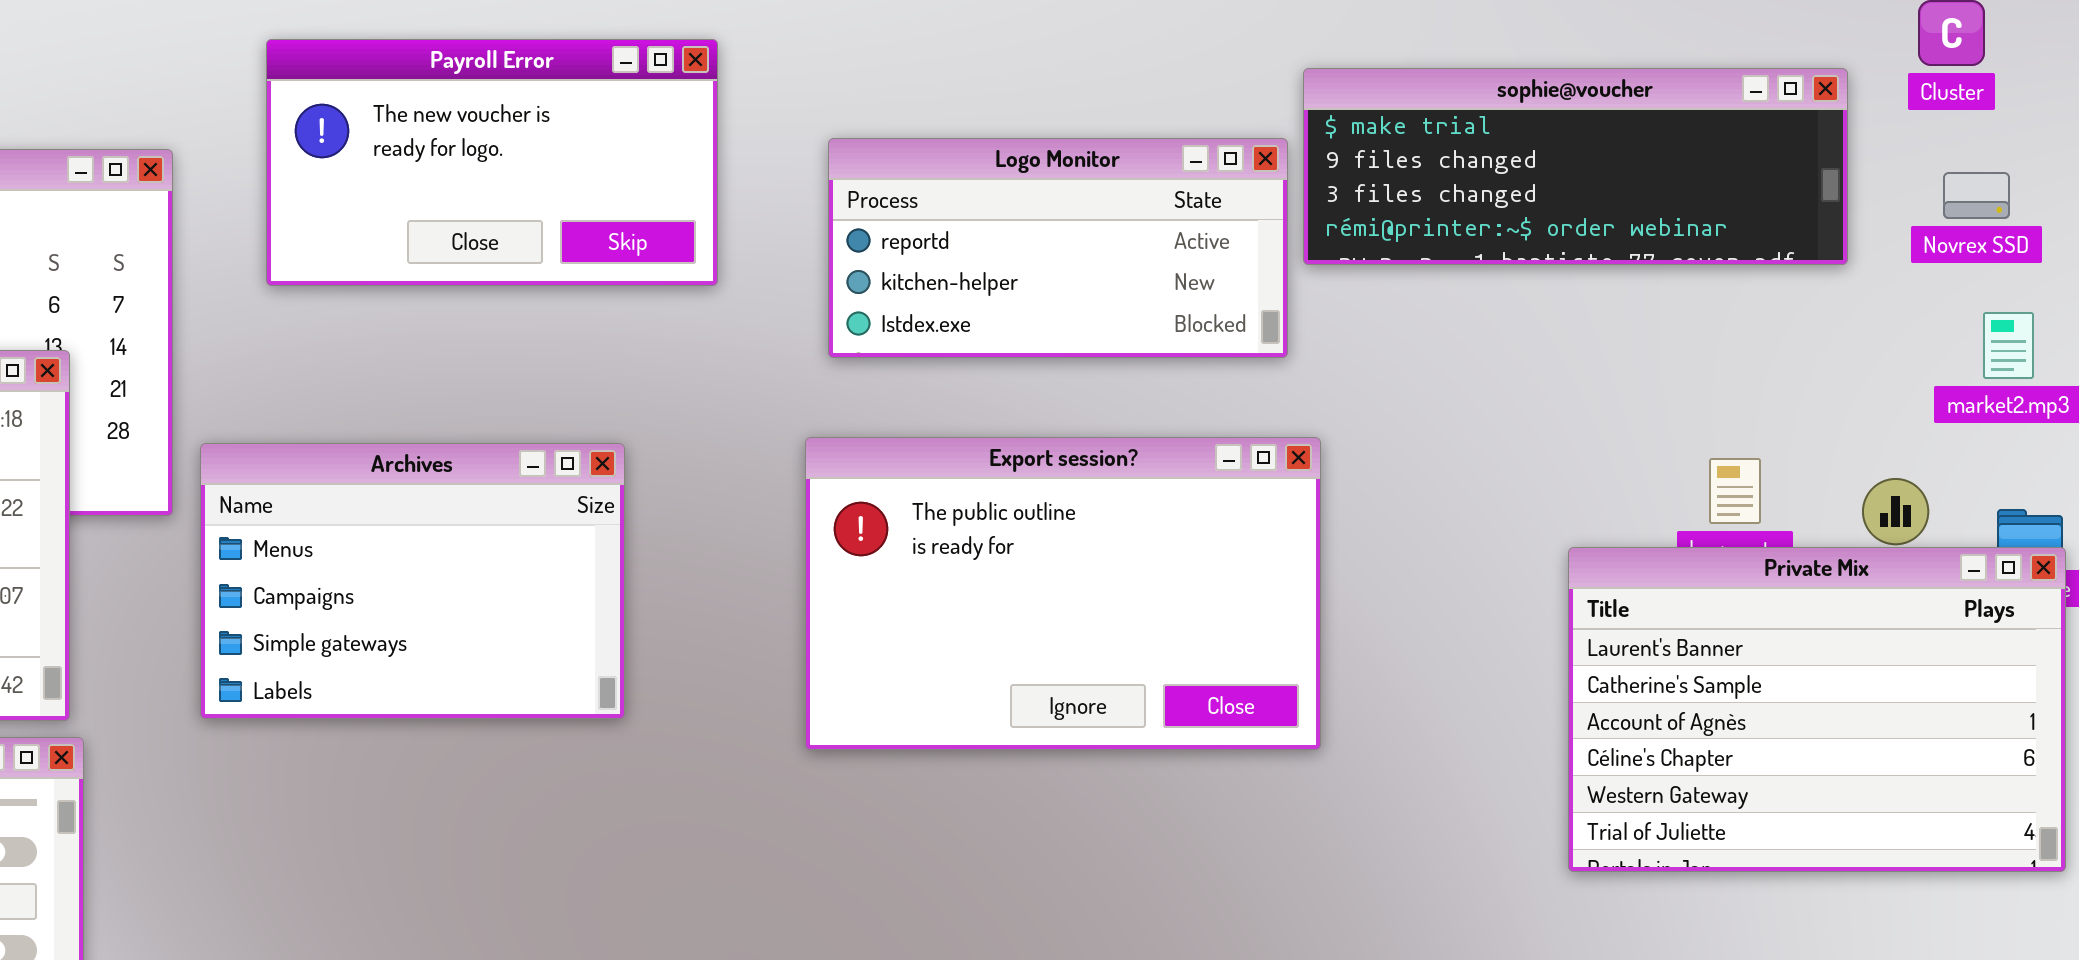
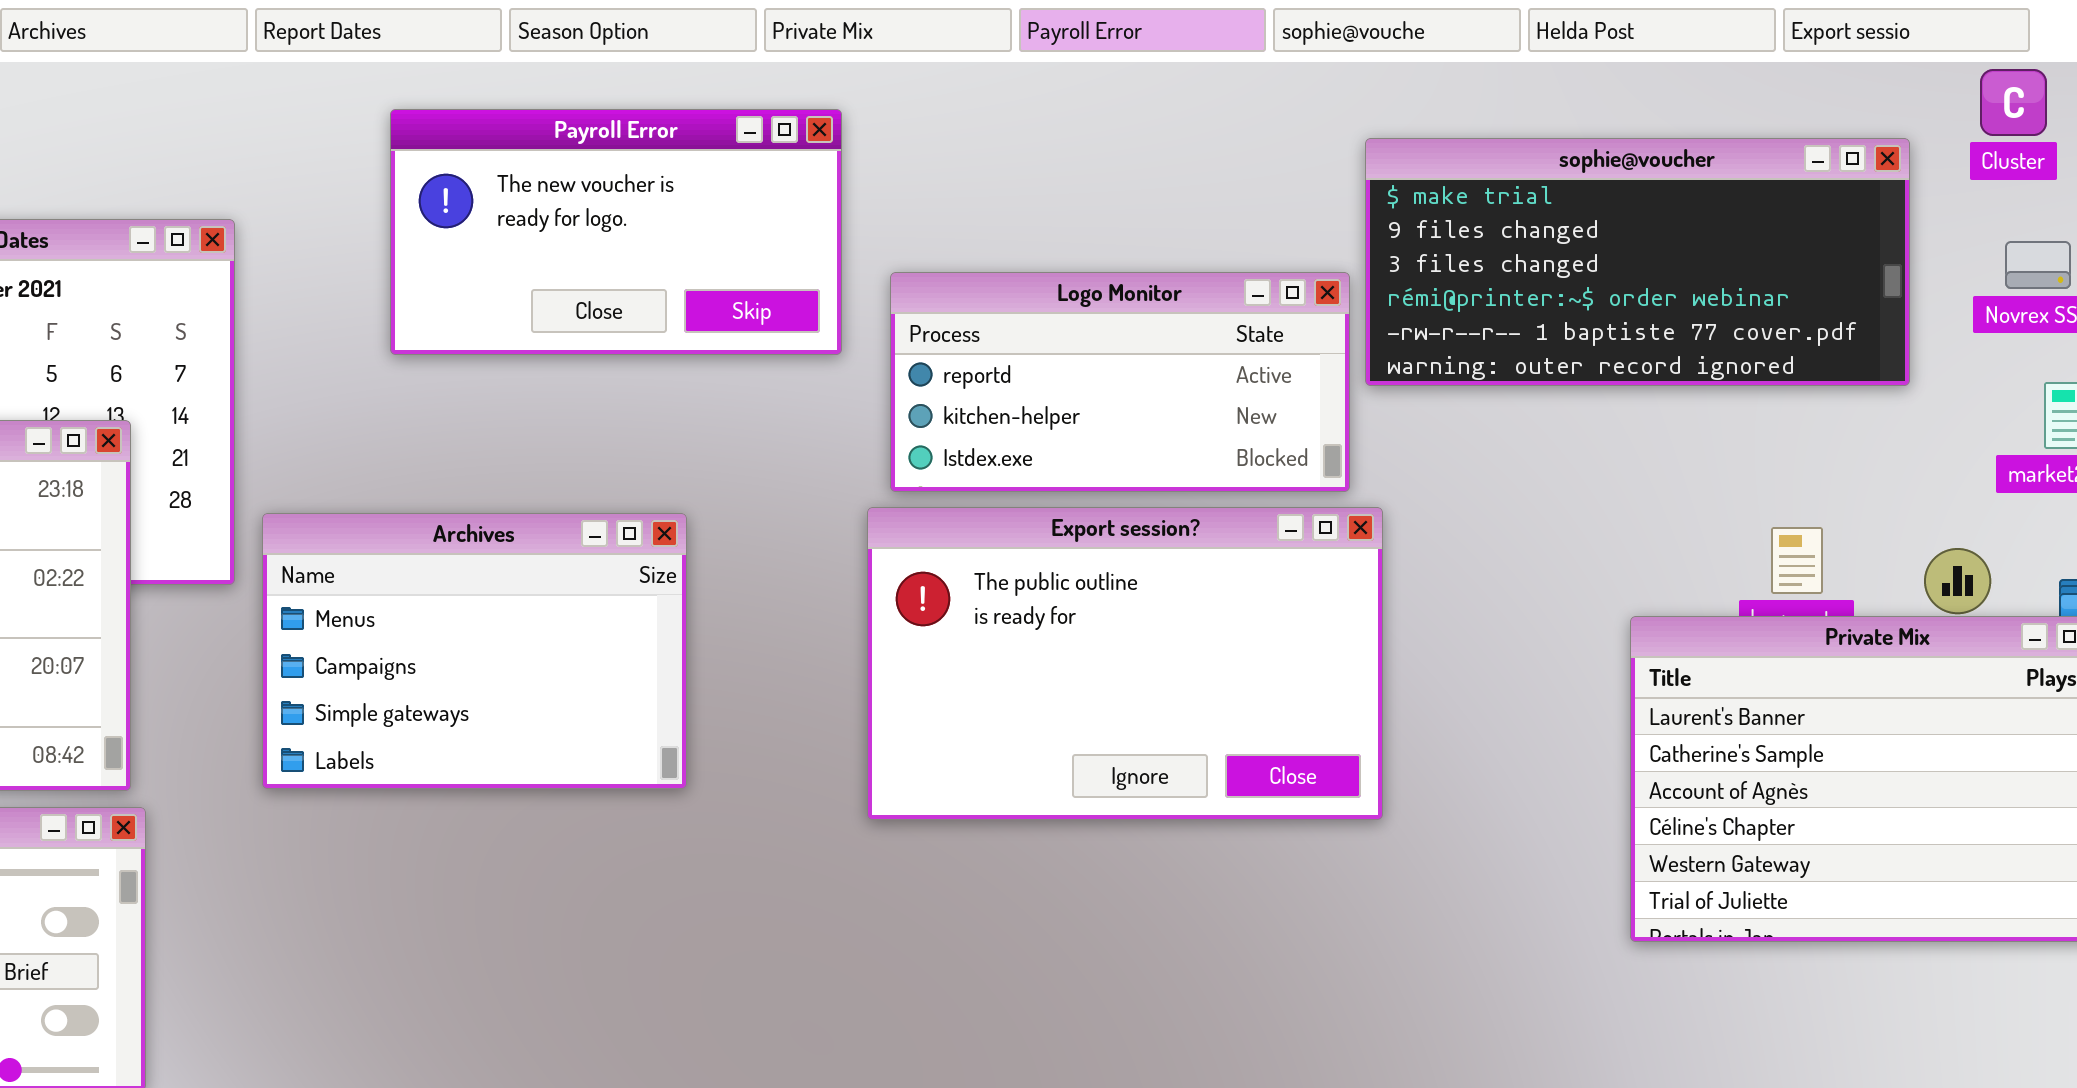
Payroll Error: [266,39,718,286] -> [390,109,842,355], moved
sophie@voucher: [1303,68,1848,265] -> [1365,138,1910,386], resized
Logo Monitor: [828,138,1288,358] -> [890,272,1350,492], moved

